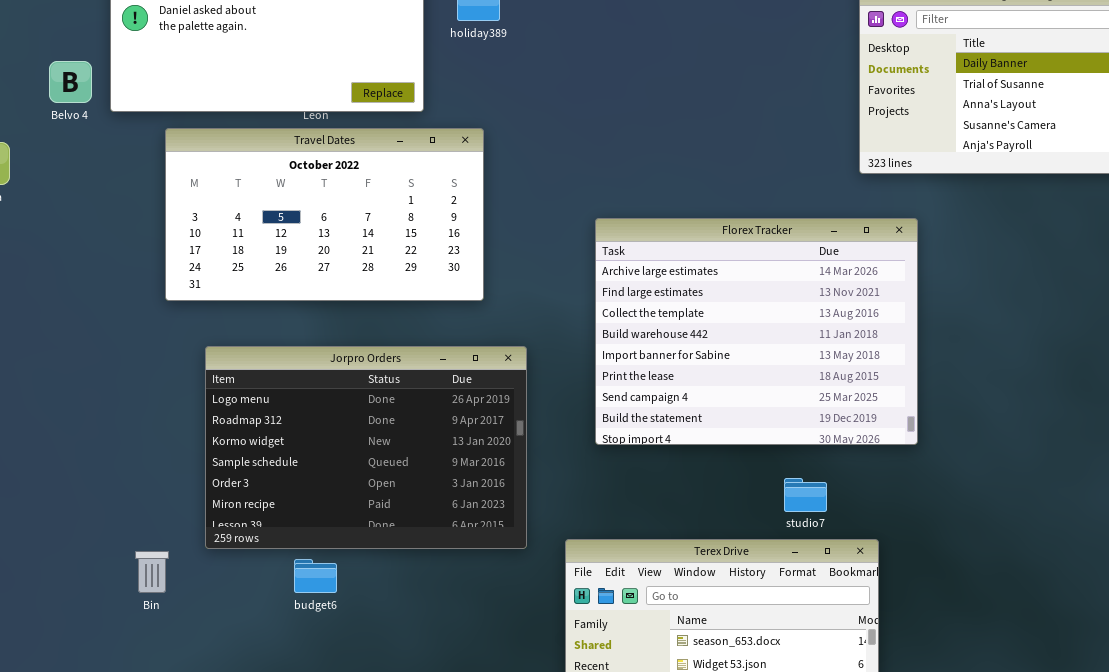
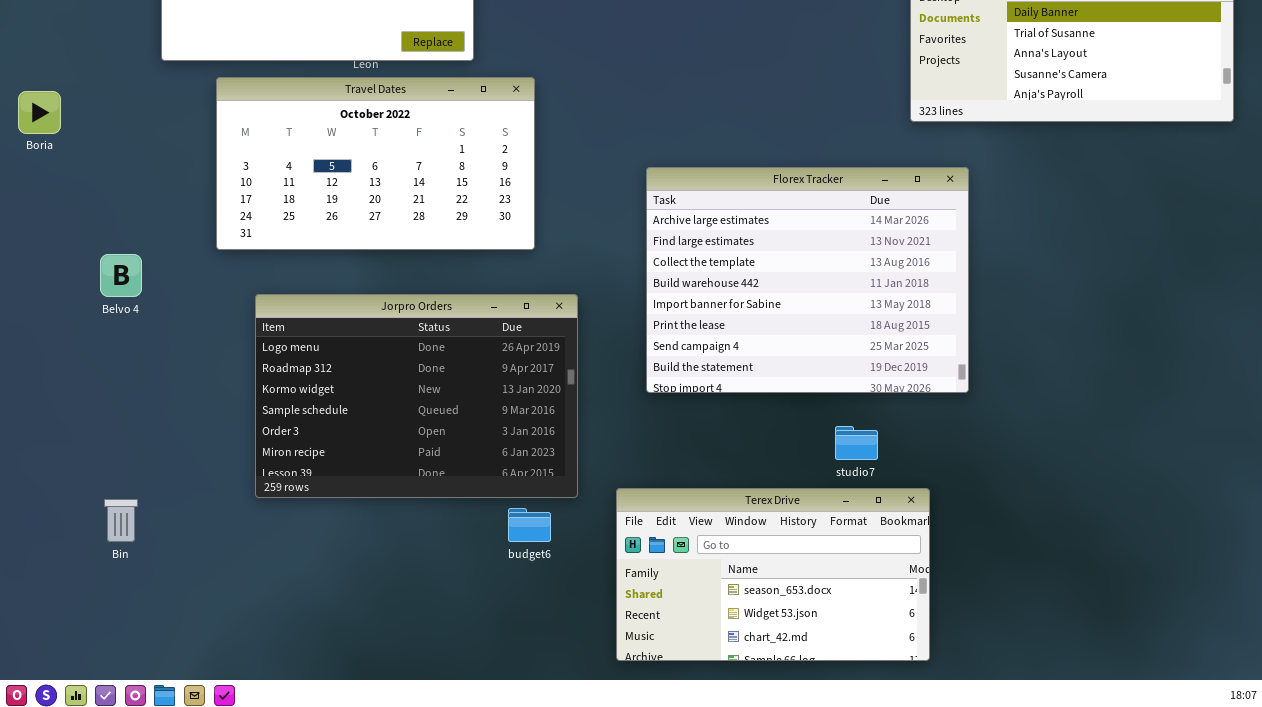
Belvo 4: [49,61,92,103] -> [100,254,142,297], moved
Bin: [135,551,169,593] -> [104,499,138,542], moved
budget6: [294,559,337,593] -> [508,508,551,542], moved

